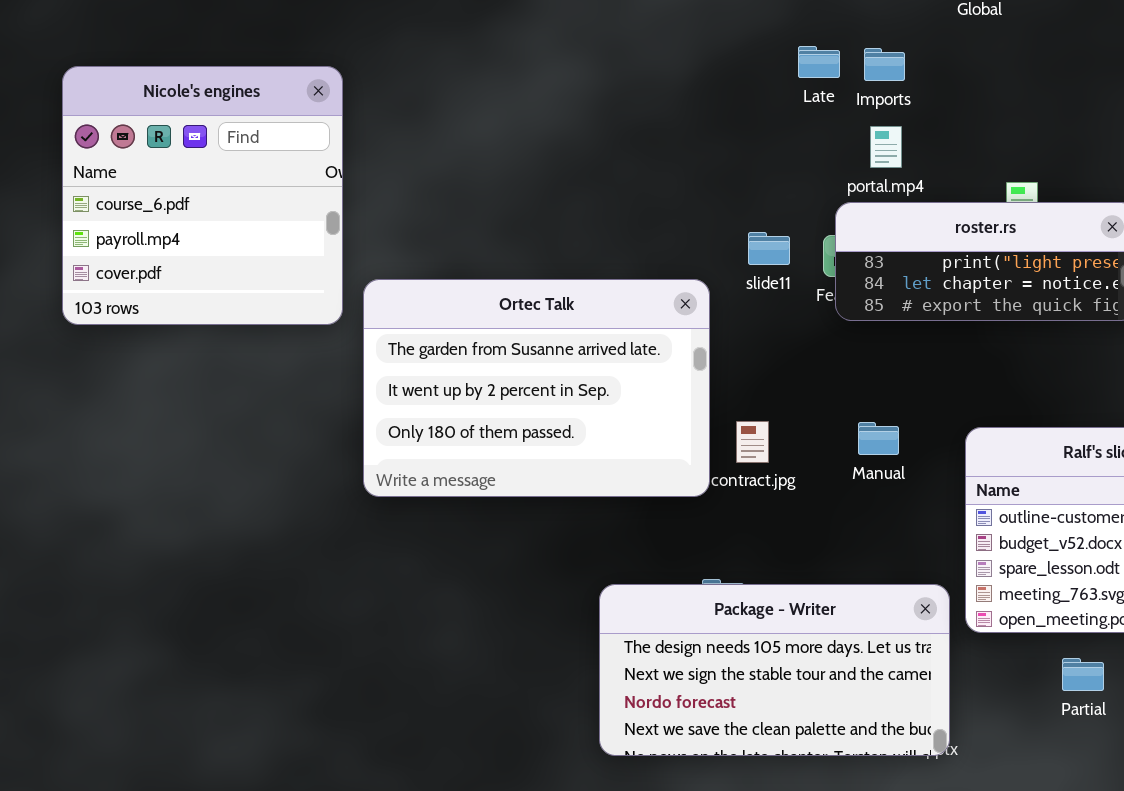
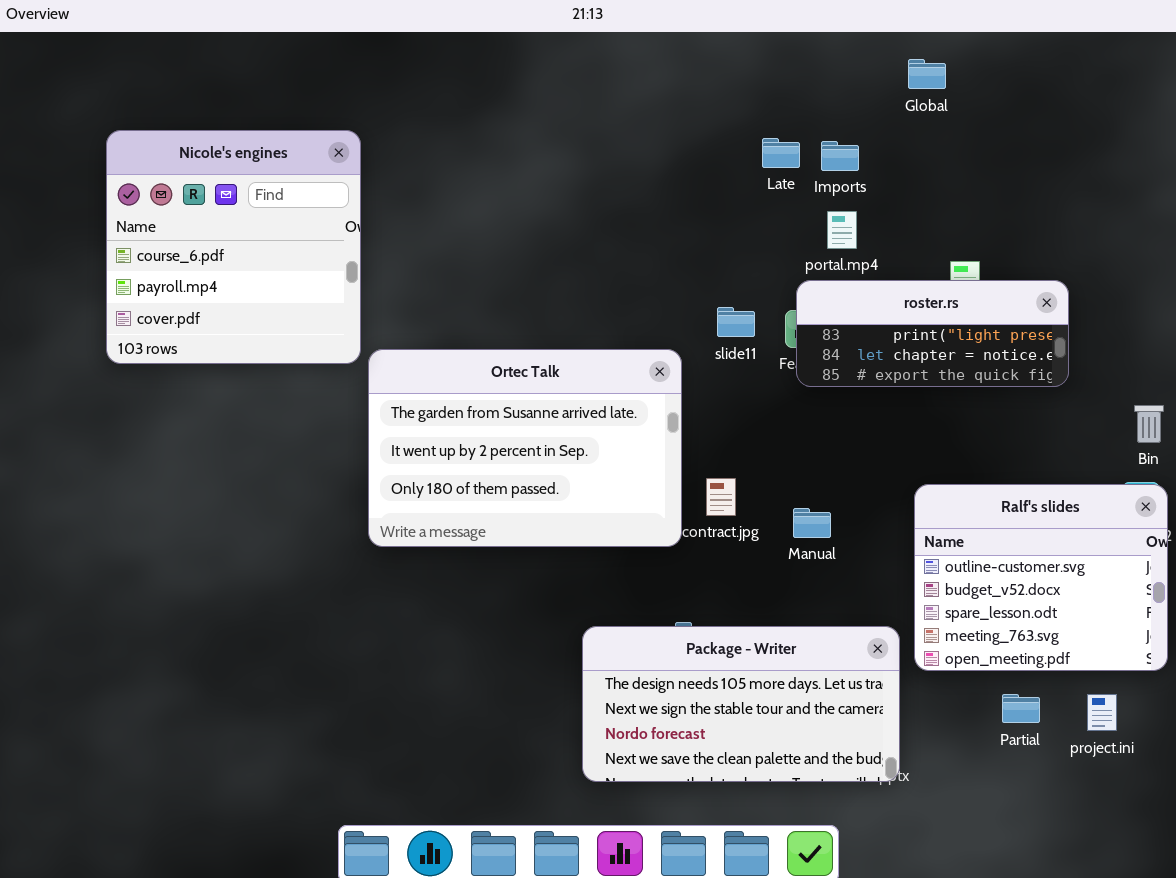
Nicole's engines: [62,66,343,325] -> [106,130,361,364], moved
Manual: [858,422,899,455] -> [793,508,831,538], moved

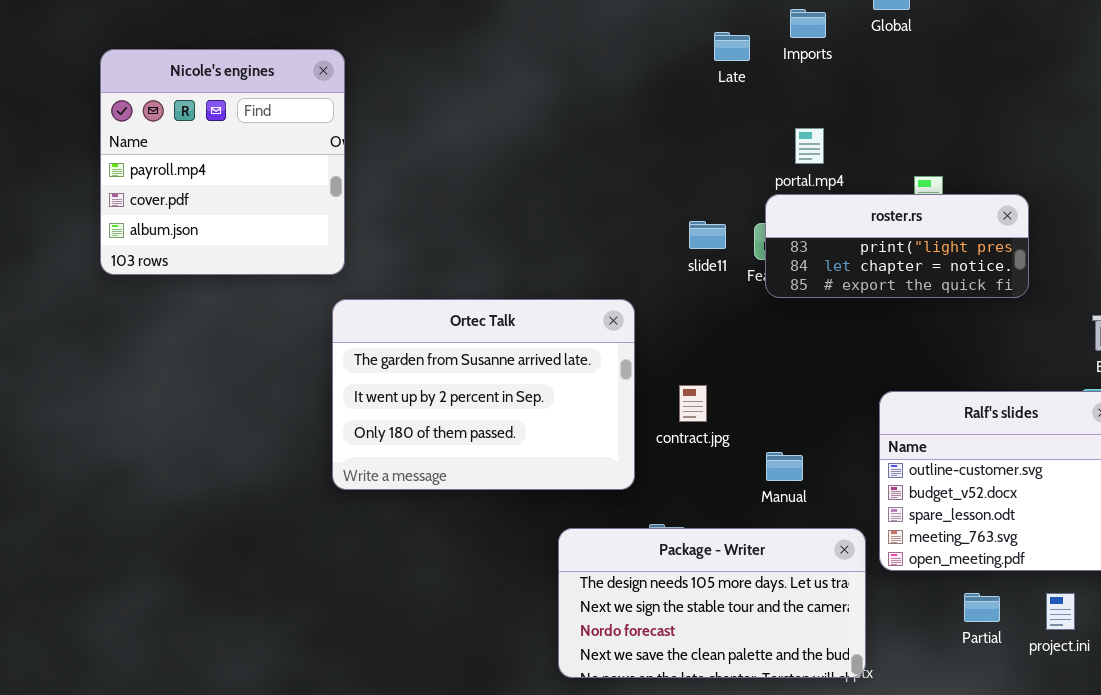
Nicole's engines: [106,130,361,364] -> [100,49,345,275], scrolled down 1 row
Late: [762,138,800,168] -> [714,32,750,61], moved
Imports: [821,141,859,171] -> [790,9,826,38], moved
Ortec Talk: [368,349,682,547] -> [332,299,635,490], moved
Manual: [793,508,831,538] -> [766,452,803,481], moved

